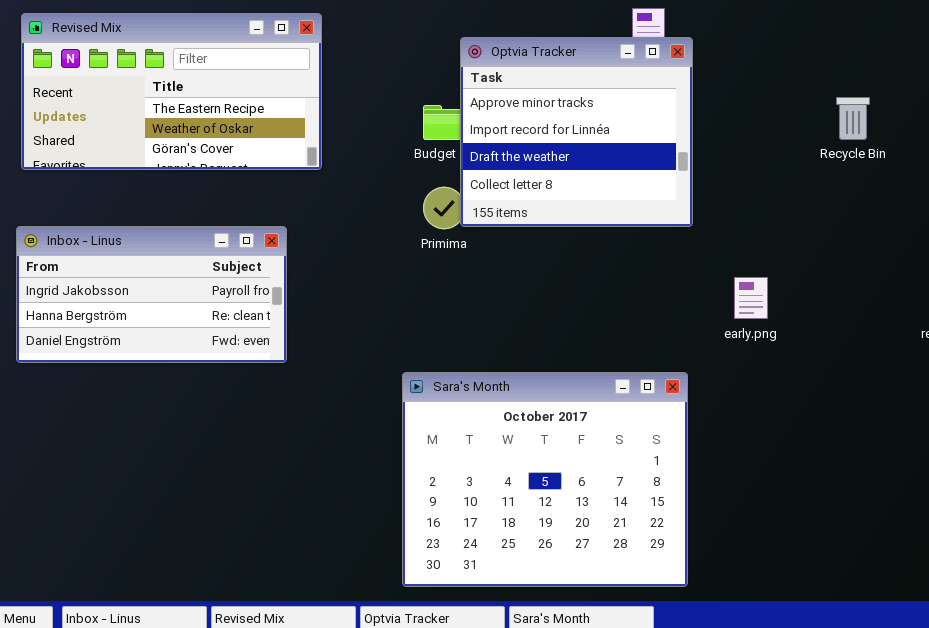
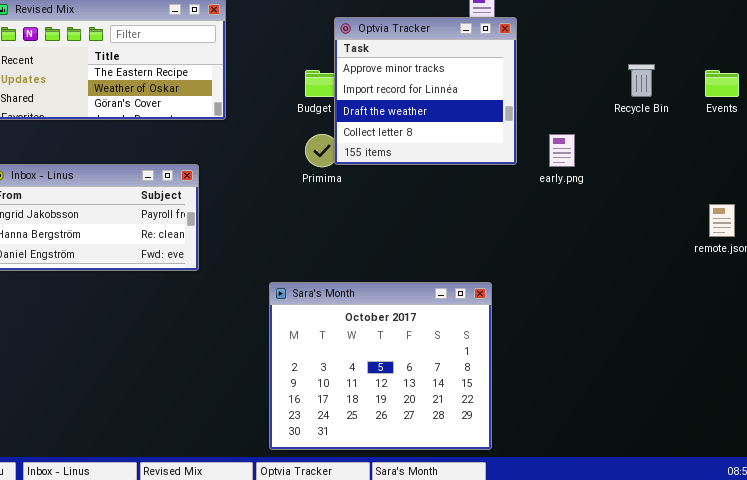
early.png: [734,277,768,319] -> [549,134,575,167], moved
Sara's Month: [402,372,688,587] -> [269,282,492,450], moved

